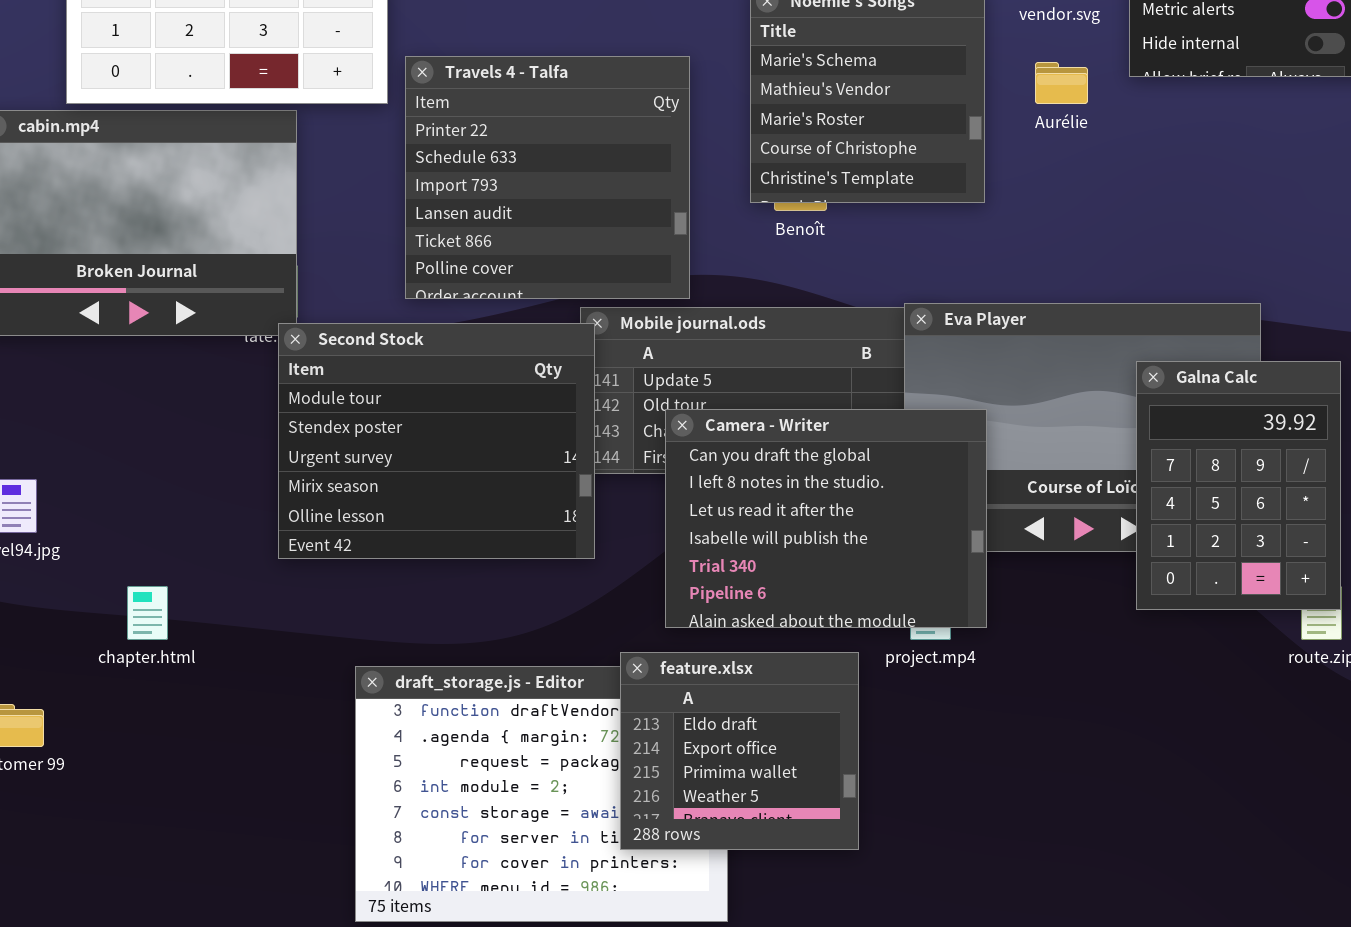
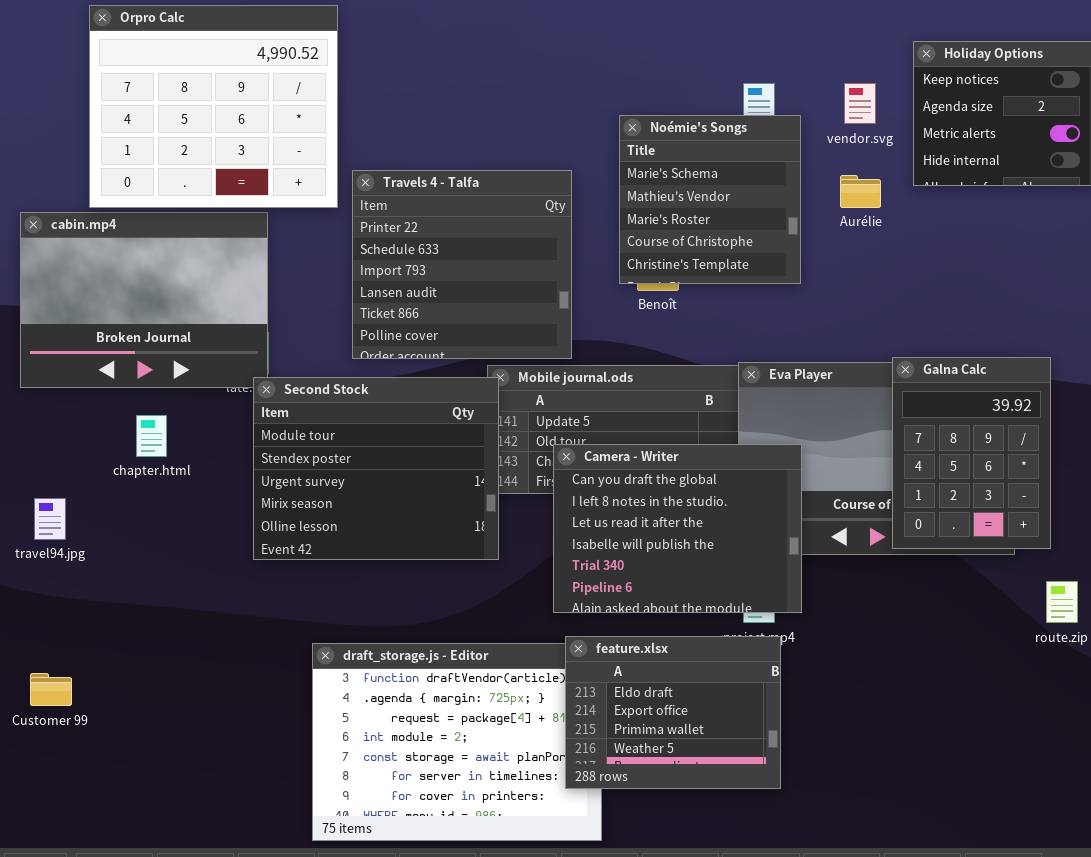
Galna Calc: [1136,361,1341,610] -> [892,357,1051,549], moved
chapter.html: [127,586,168,640] -> [136,415,167,457], moved
feature.xlsx: [620,652,859,850] -> [565,636,781,789], moved, resized

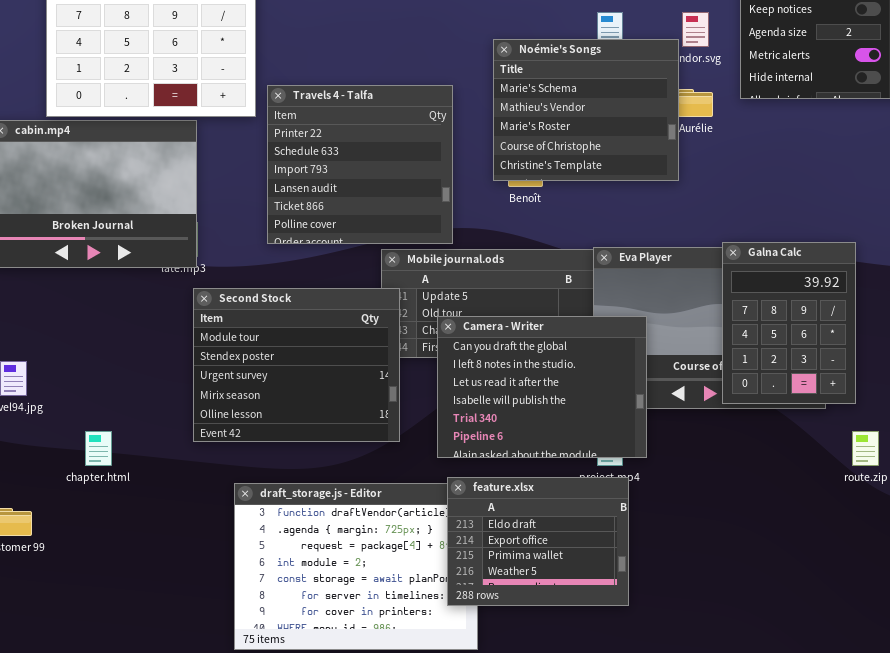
Noémie's Songs: [619,115,801,284] -> [493,39,679,181], resized
Second Stock: [253,377,499,560] -> [193,288,400,442], moved
chapter.html: [136,415,167,457] -> [85,431,112,466], moved

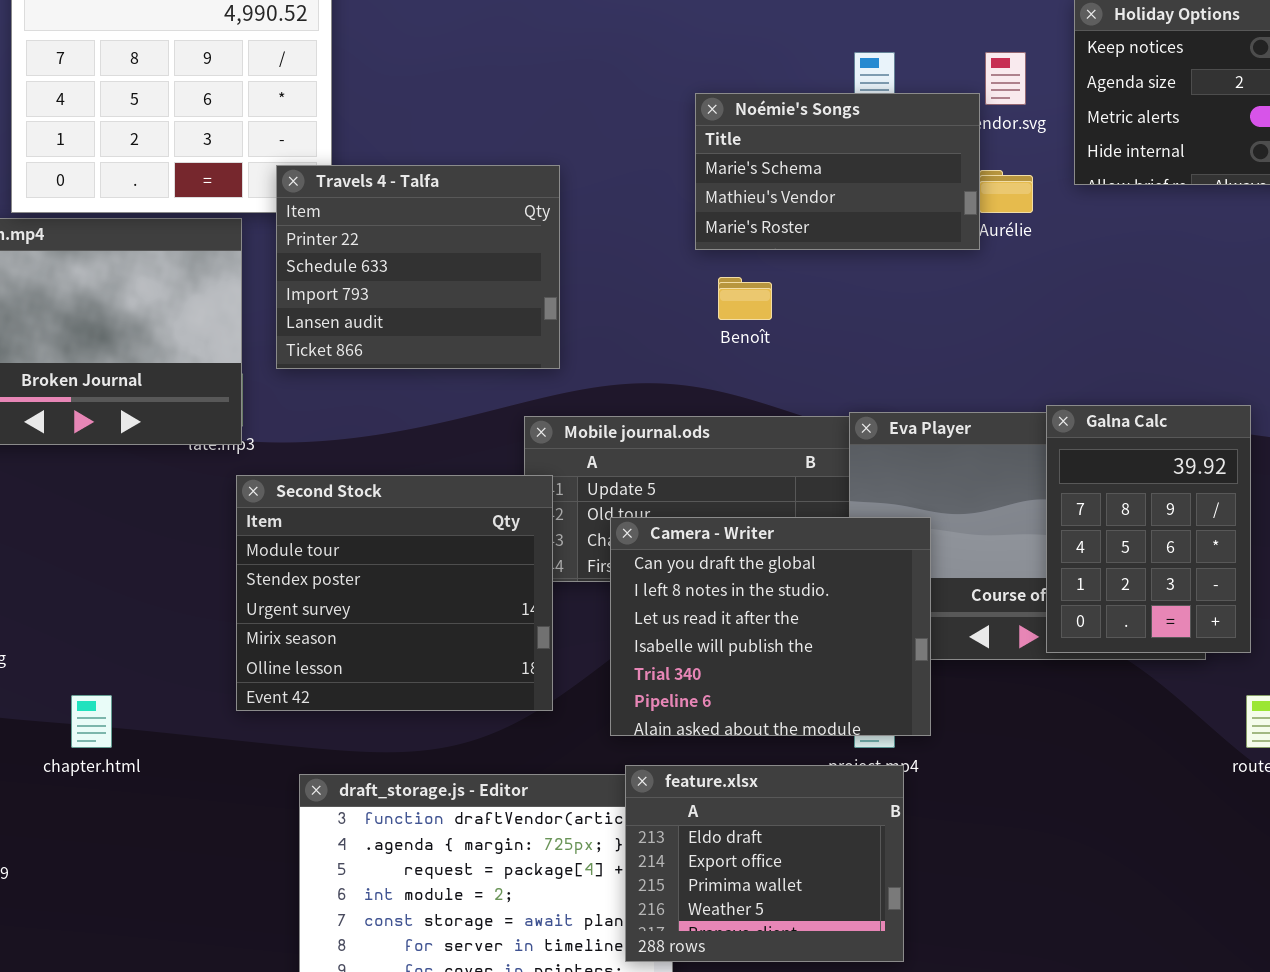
Noémie's Songs: [493,39,679,181] -> [695,93,980,250], resized
Travels 4 - Talfa: [267,85,453,244] -> [276,165,560,369], moved, resized

